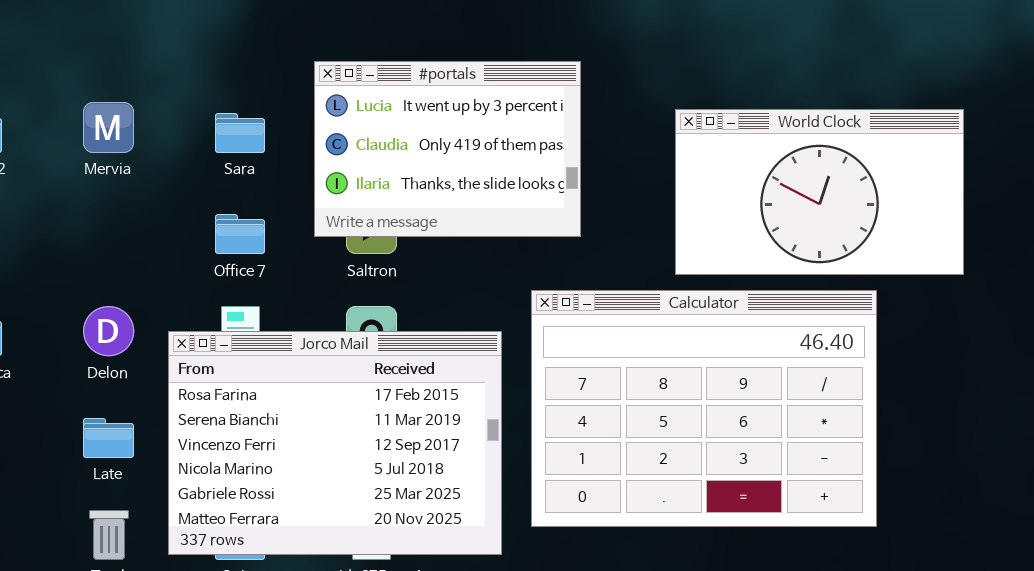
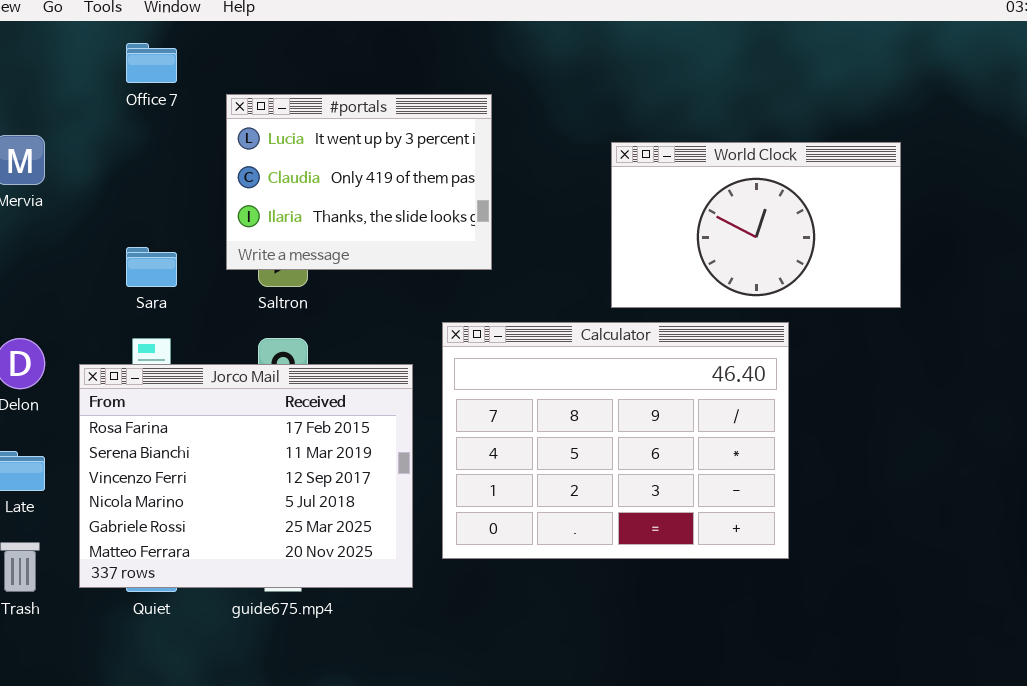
World Clock: [675,109,964,275] -> [611,142,901,308], moved
Sara: [215,113,265,153] -> [126,247,177,287], moved
Office 7: [215,214,265,254] -> [126,43,177,83], moved

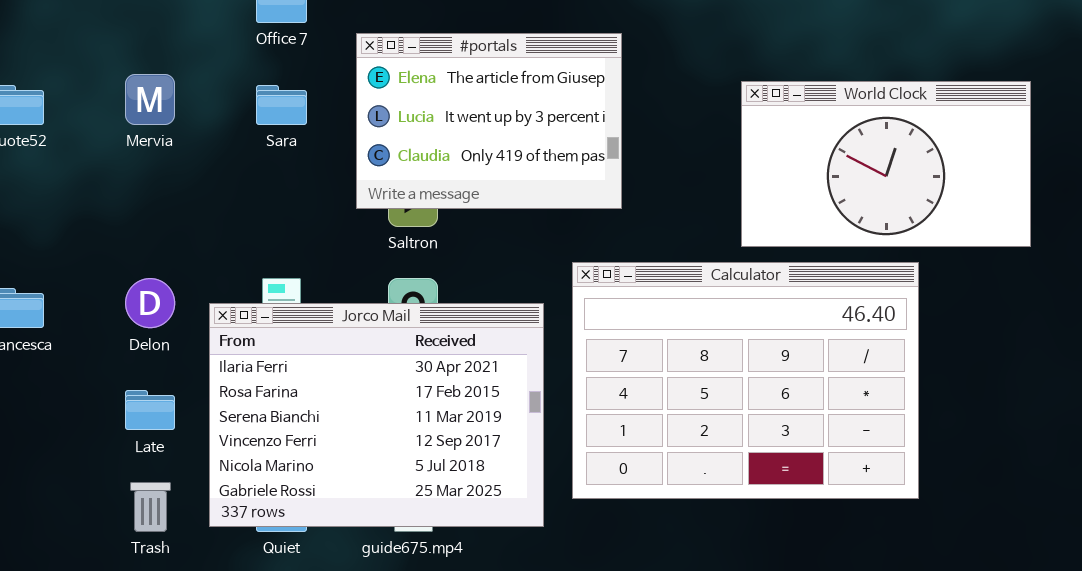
#portals: [226,94,492,270] -> [356,33,622,209], scrolled up 1 row
Sara: [126,247,177,287] -> [256,85,307,125], moved
Jorco Mail: [79,364,413,588] -> [209,303,544,527], scrolled up 1 row

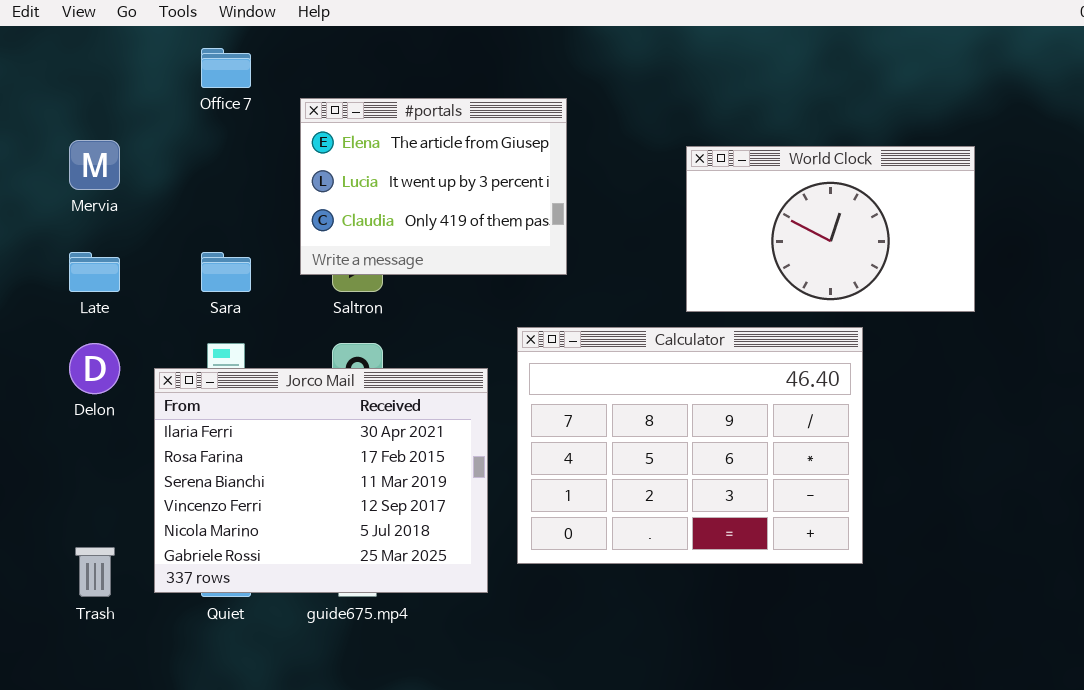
Sara: [256,85,307,125] -> [201,252,251,292], moved
Late: [125,390,175,430] -> [69,252,120,292], moved

